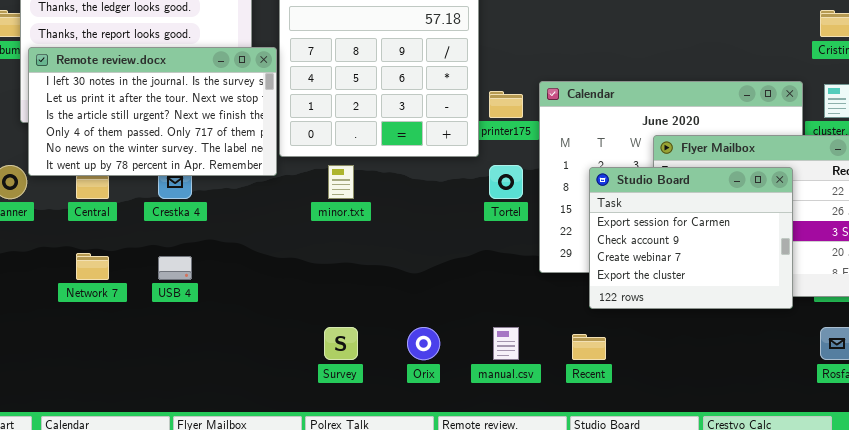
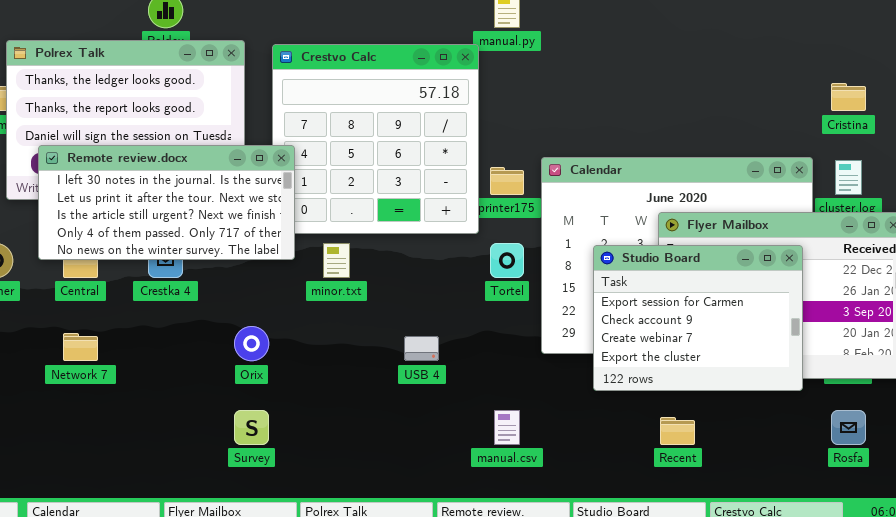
Remote review.docx: [28,47,277,176] -> [38,145,295,260], moved, resized
USB 4: [158,256,192,280] -> [404,336,439,361], moved
Survey: [324,327,358,360] -> [234,410,269,445], moved
Orix: [407,327,440,360] -> [234,326,269,361], moved
Recent: [572,334,606,360] -> [660,417,695,445], moved

